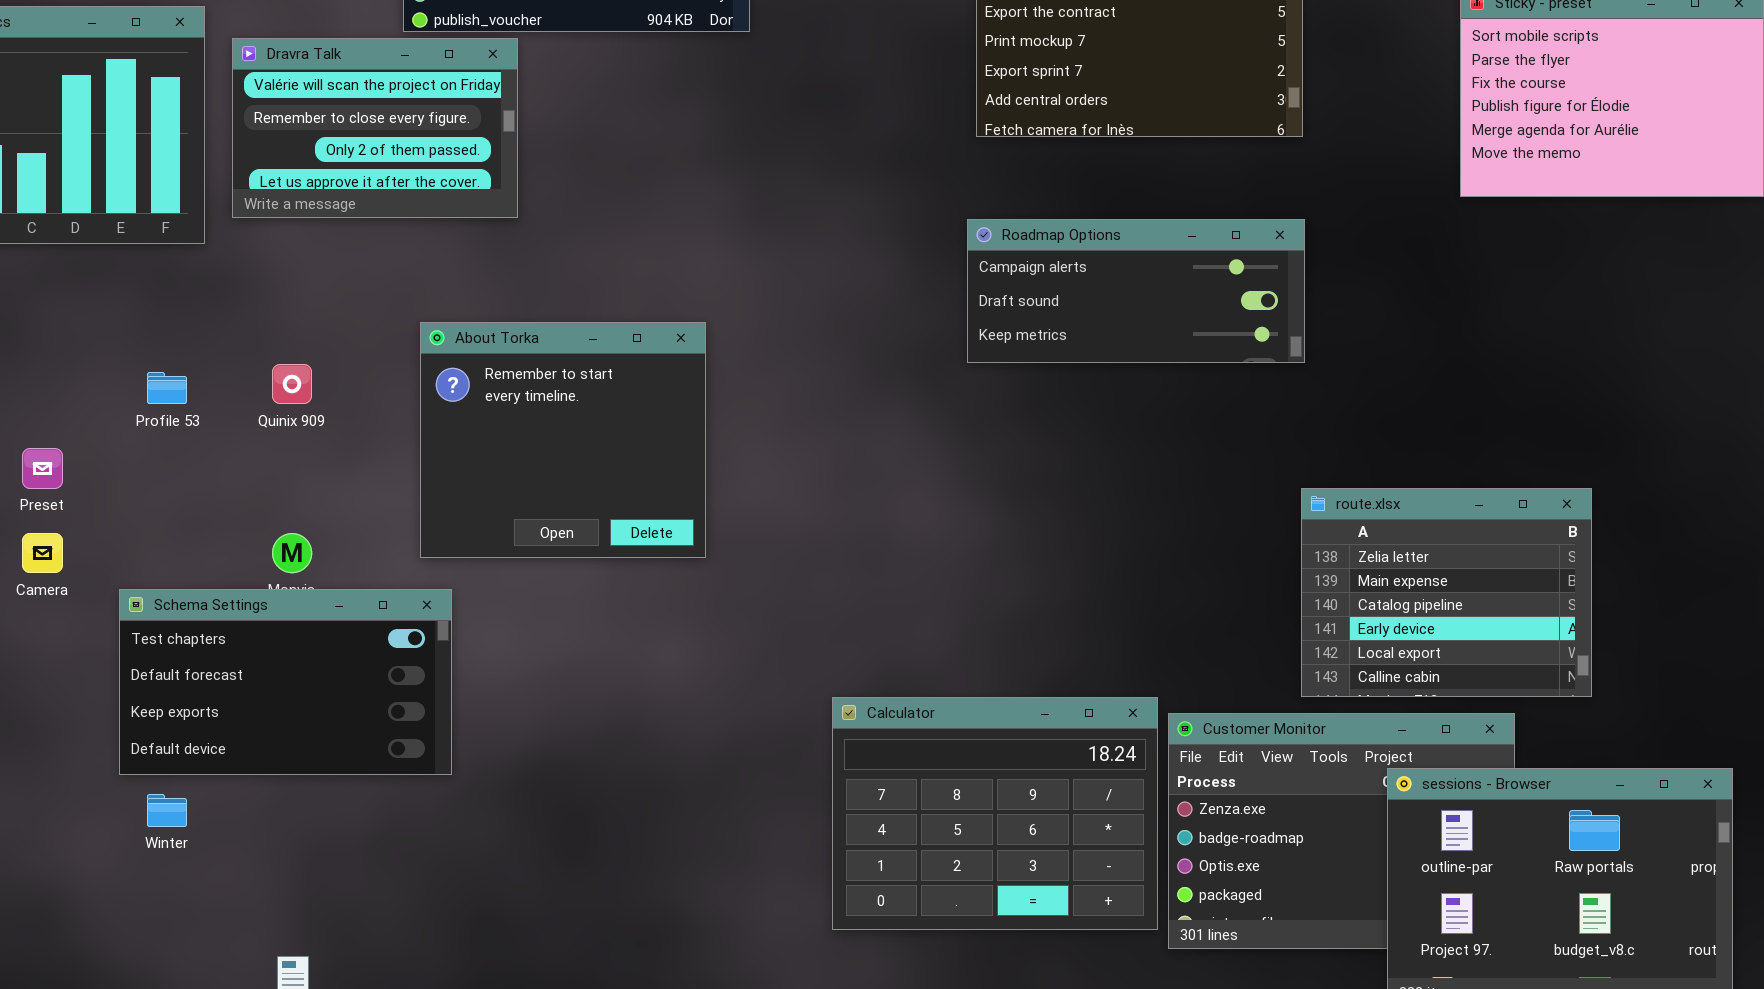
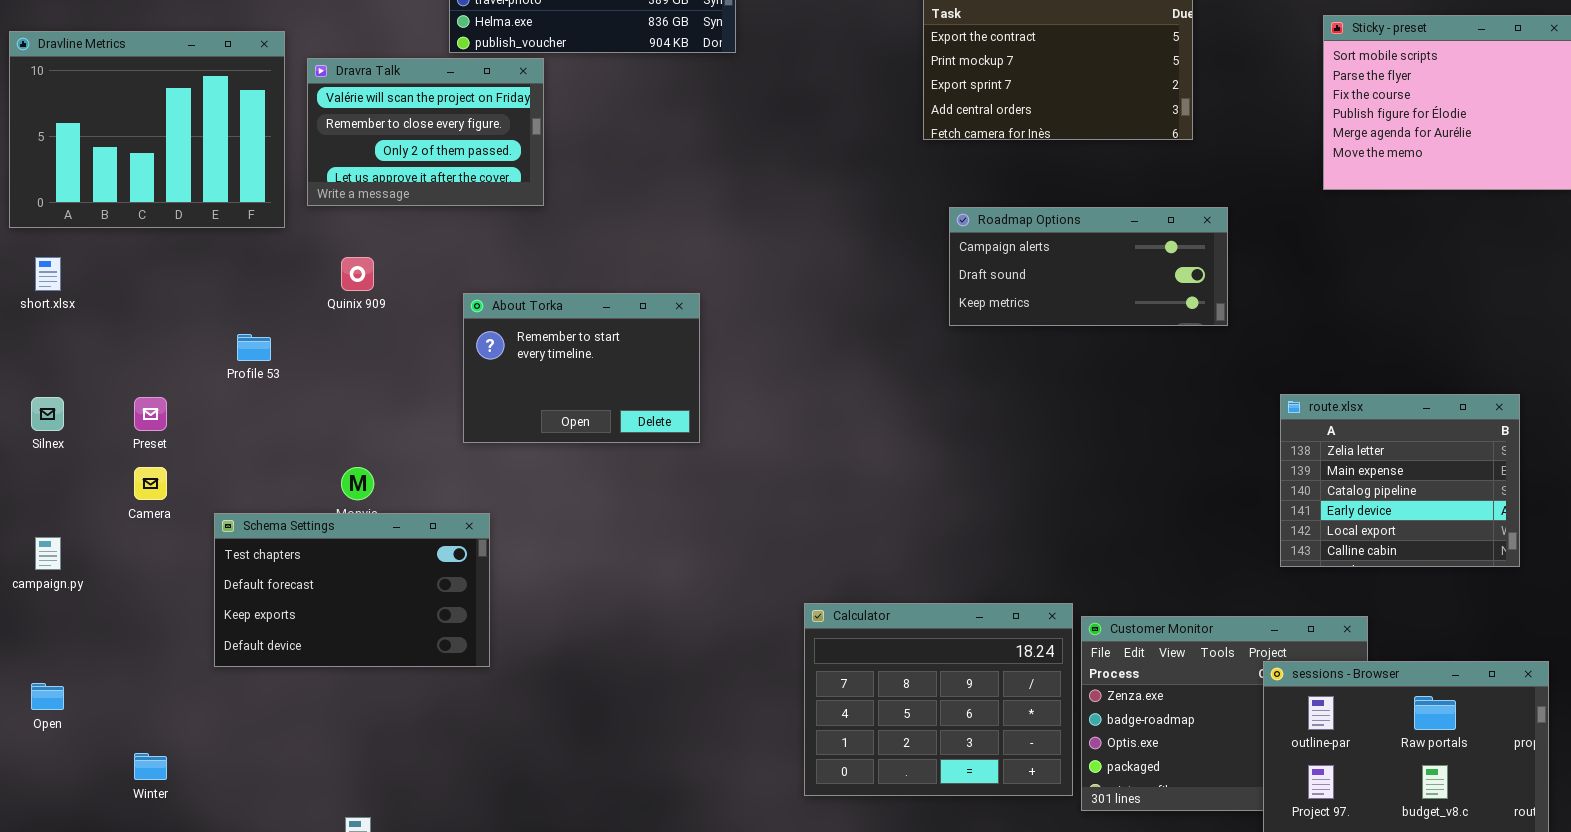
Roadmap Options: [967,219,1305,363] -> [949,207,1228,326], moved
About Torka: [420,322,706,558] -> [463,293,700,443], resized
Quinix 909: [272,364,312,404] -> [341,257,374,291], moved
route.xlsx: [1301,488,1592,697] -> [1280,394,1520,567], moved
Winter: [147,794,187,827] -> [134,753,167,780], moved

